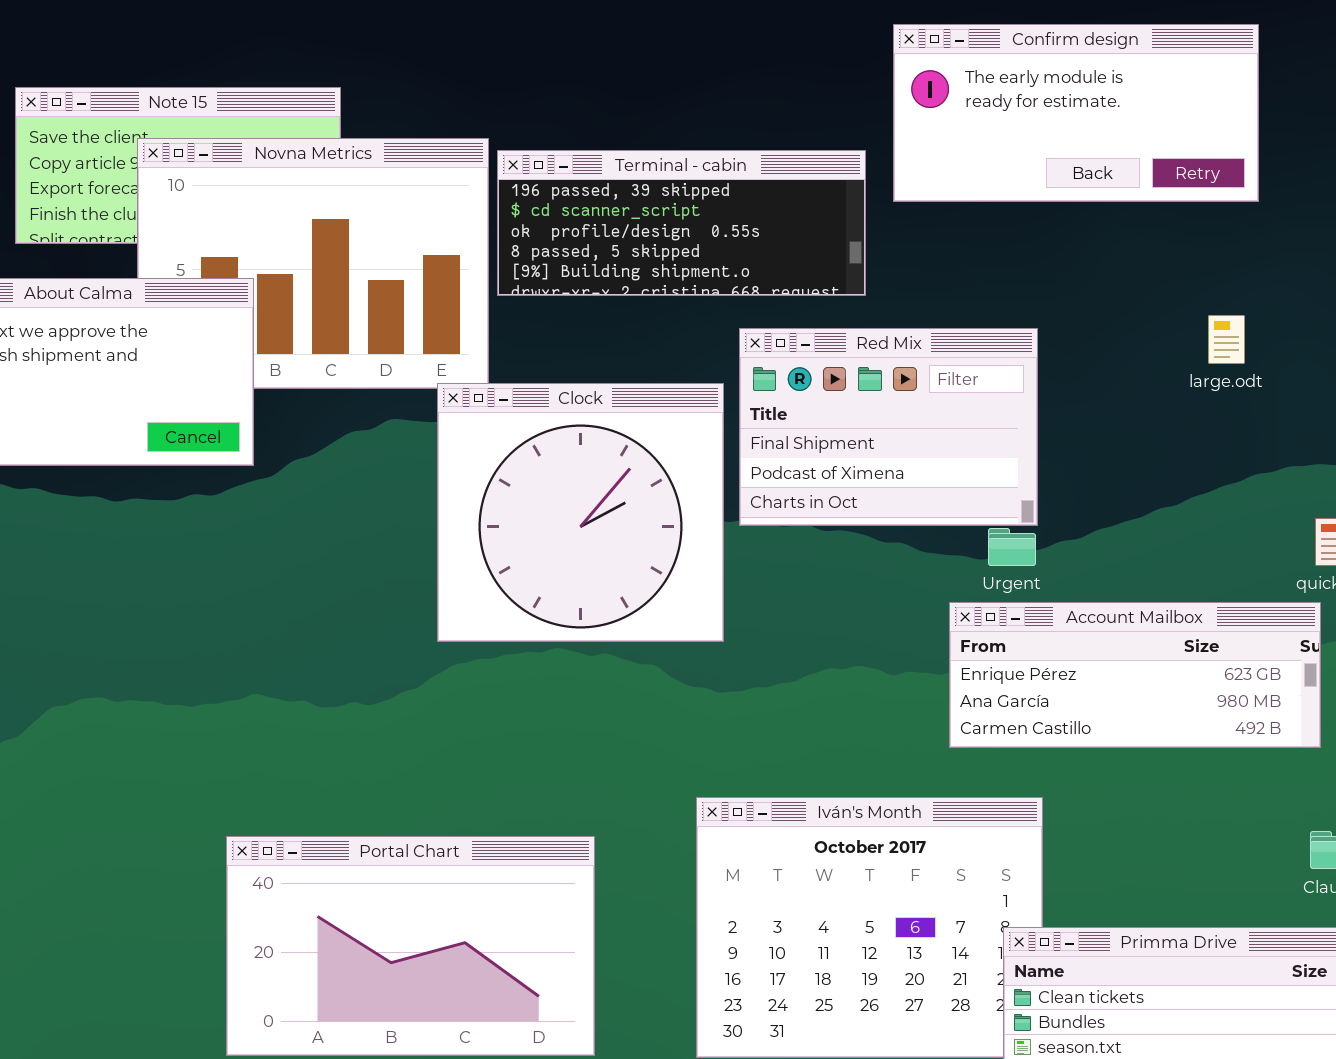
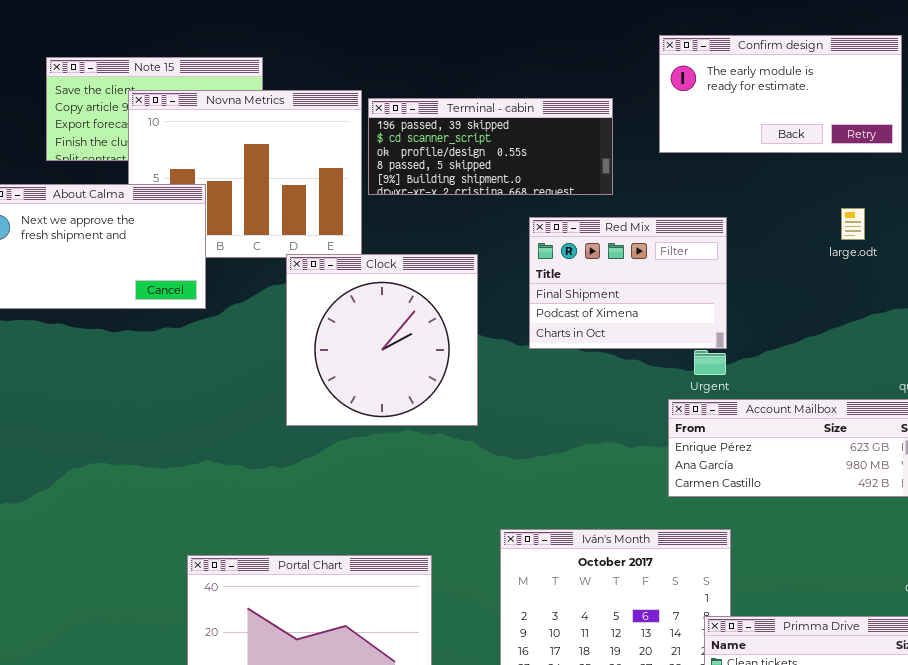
Confirm design: [893,24,1259,202] -> [659,35,902,153], moved
Clock: [437,383,724,642] -> [286,254,478,426], moved

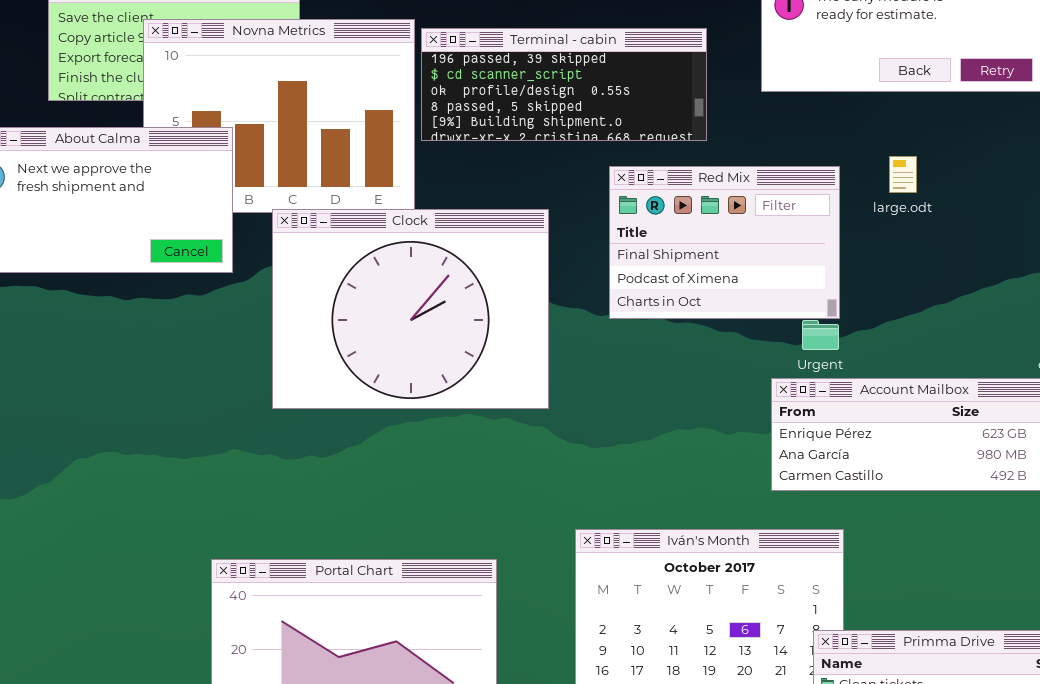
large.odt: [841,208,865,240] -> [889,156,917,193], moved
Clock: [286,254,478,426] -> [272,209,549,409], resized

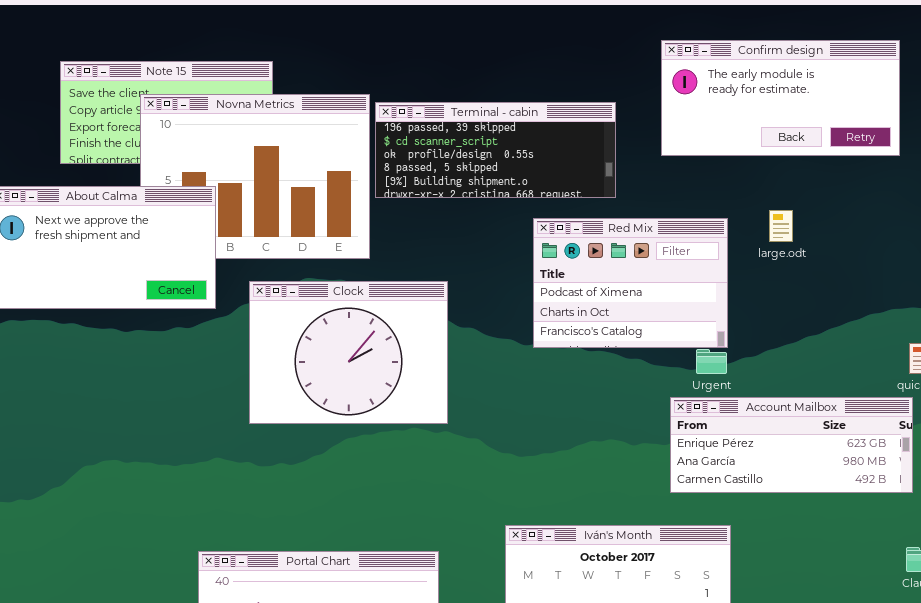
Red Mix: [609,166,840,319] -> [533,218,728,348], scrolled down 1 row
Clock: [272,209,549,409] -> [249,281,448,424], resized

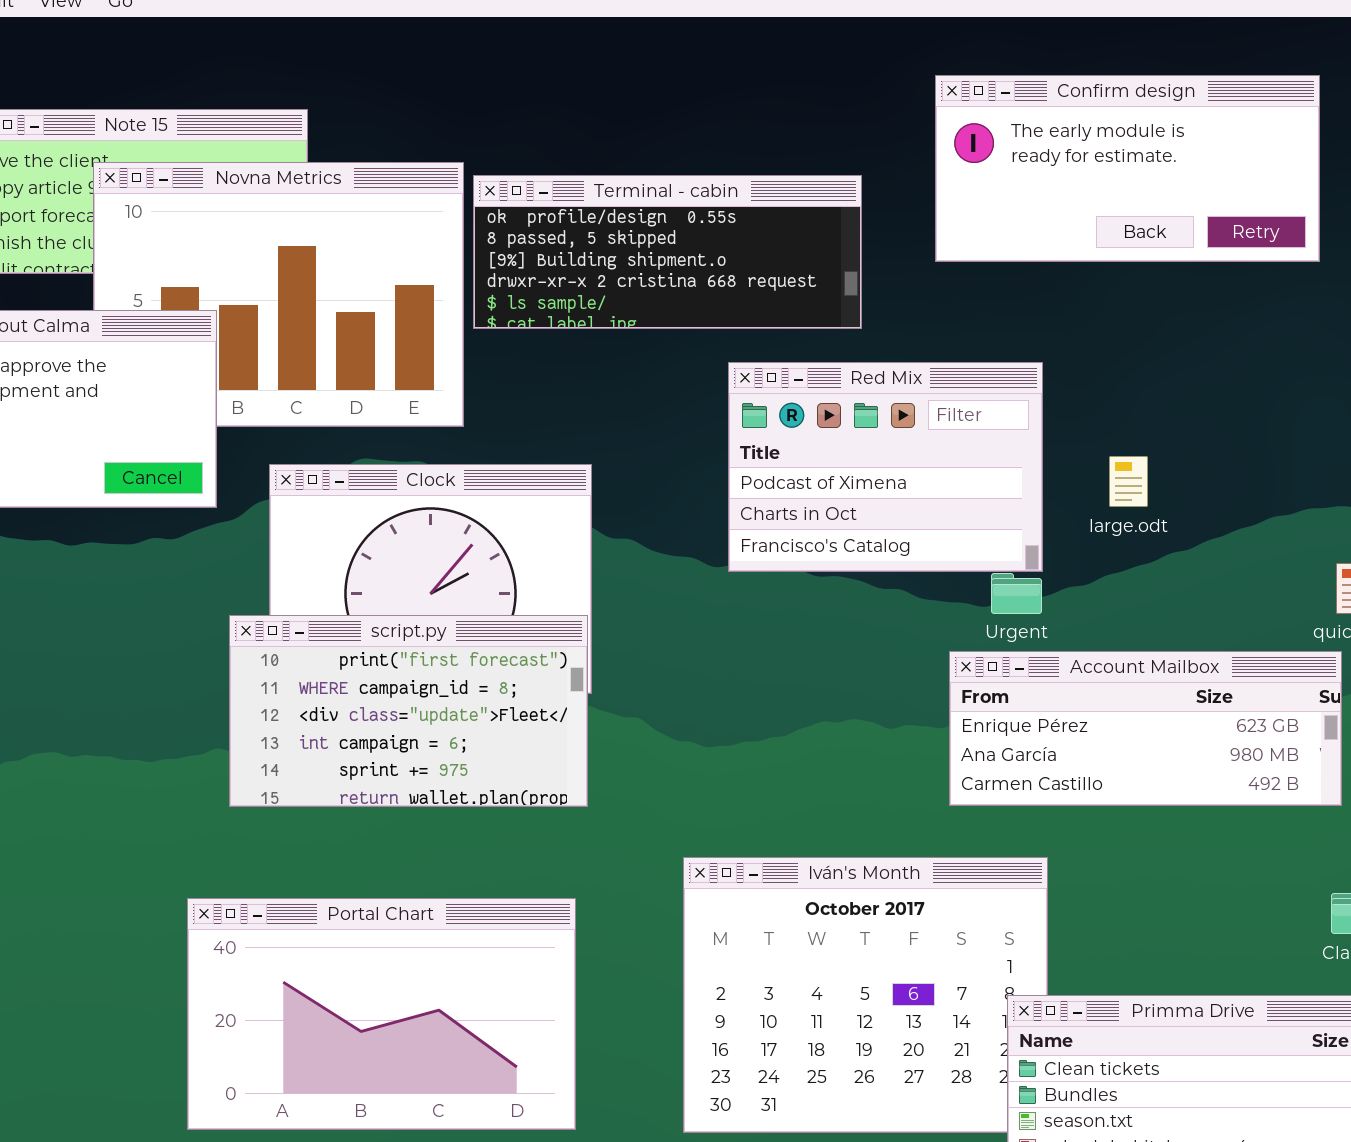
Terminal - cabin: [375,102,616,198] -> [473,175,862,329], scrolled down 2 rows
large.odt: [769,210,793,242] -> [1109,456,1148,507], moved
script.py: none -> [229,615,588,807], opened

